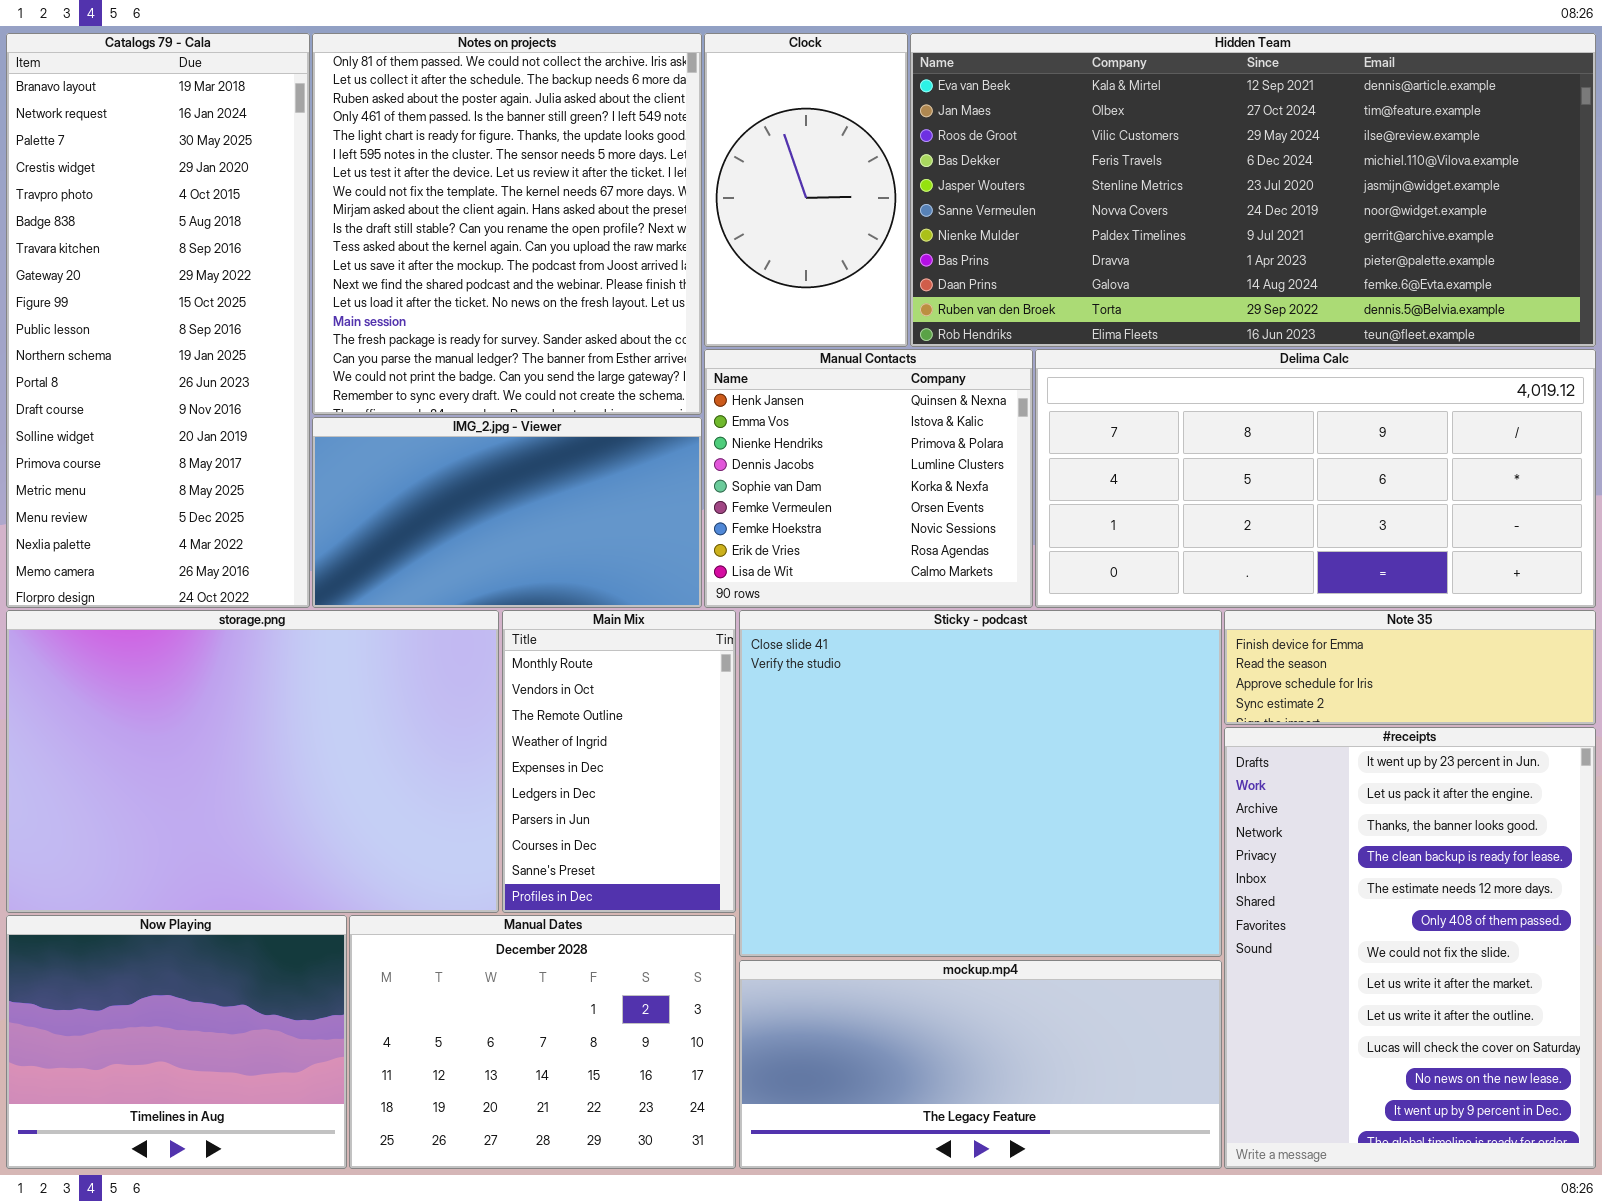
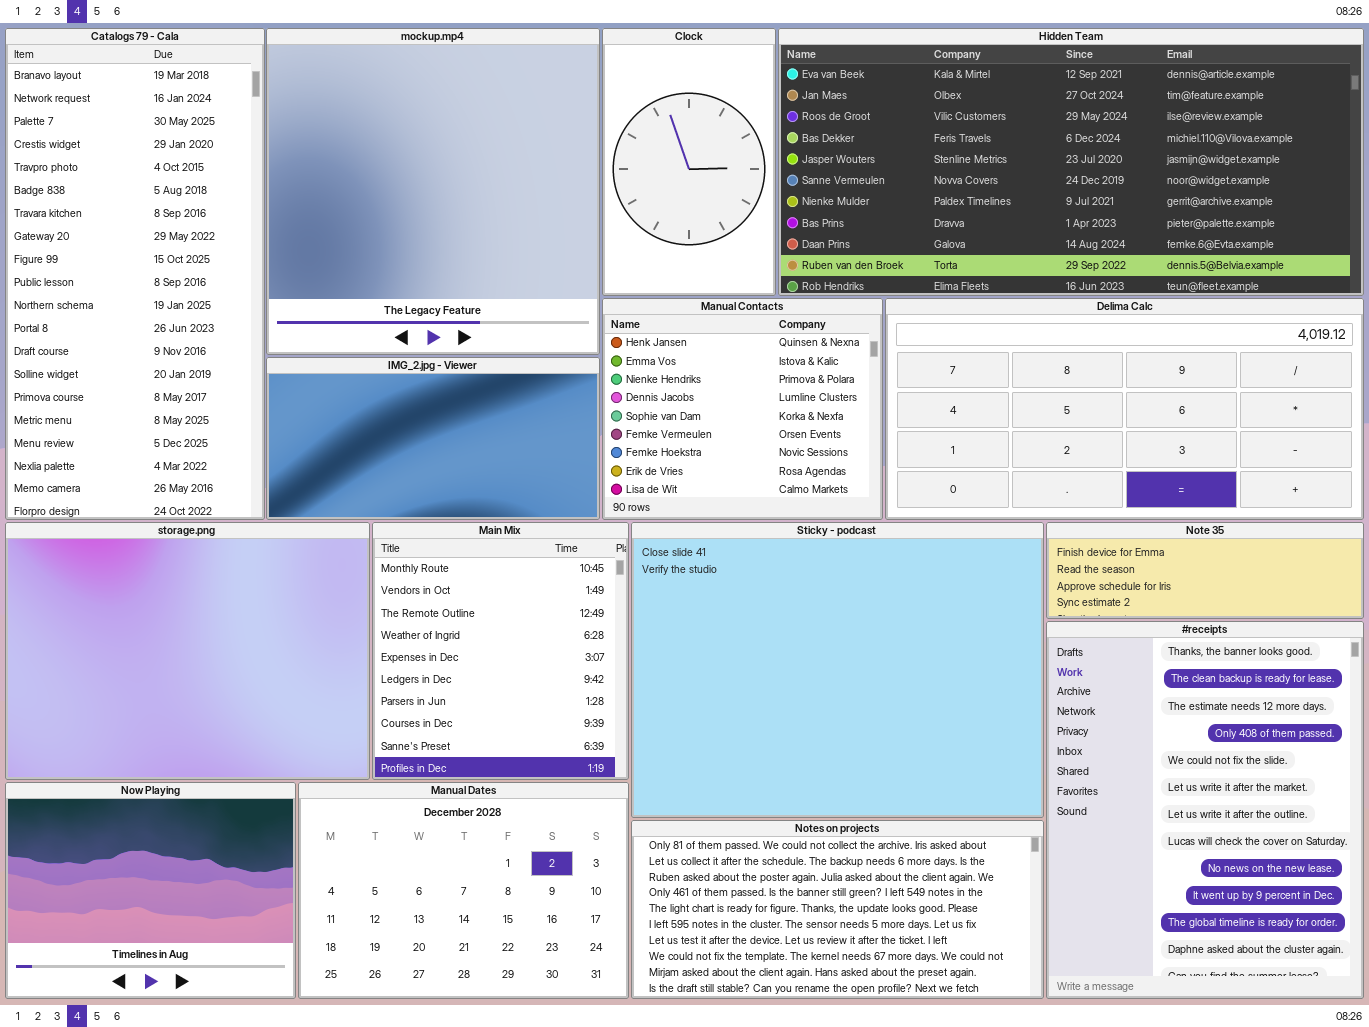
Notes on projects: [312,33,702,415] -> [631,820,1044,999], moved, resized
storage.png: [6,610,499,913] -> [5,522,370,780], resized
Main Mix: [502,610,736,913] -> [372,522,629,780], resized
#receipts: [1224,727,1596,1169] -> [1046,621,1364,999], scrolled down 2 rows
mockup.mp4: [739,960,1222,1169] -> [266,28,600,355], moved, resized

